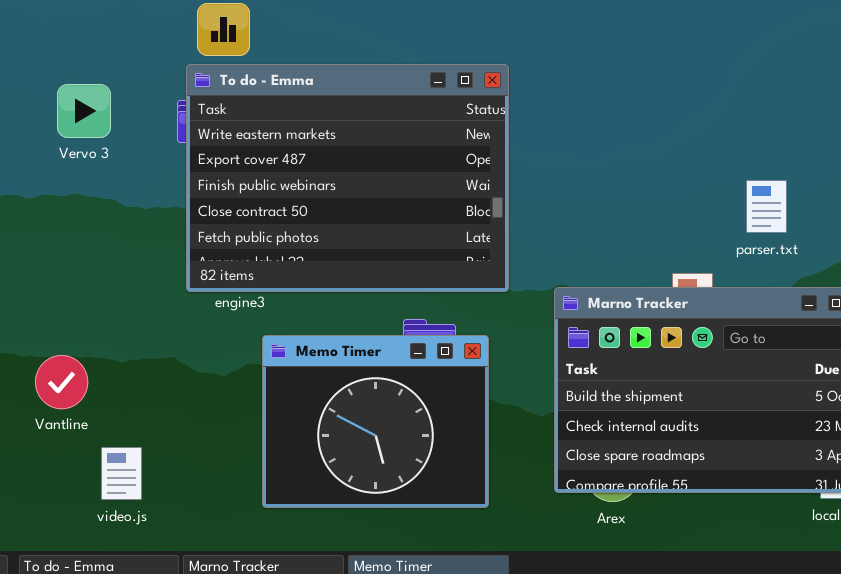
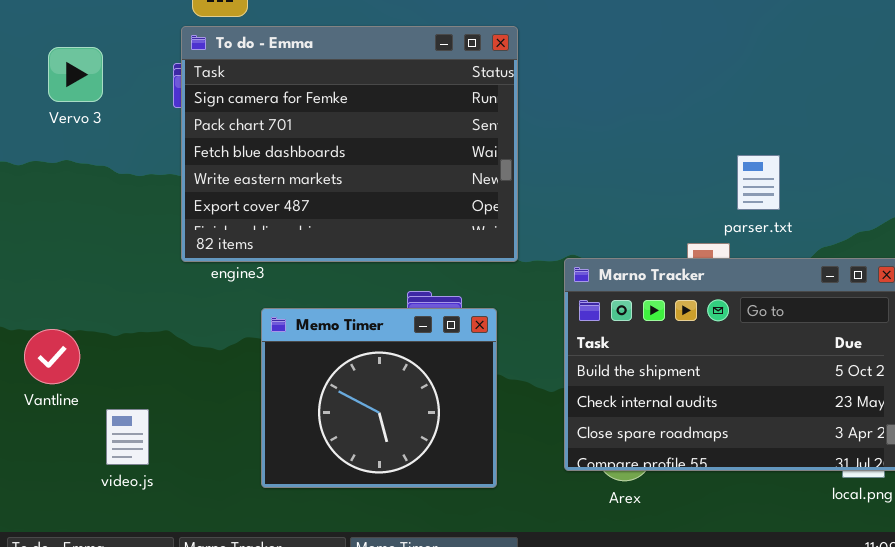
To do - Emma: [186,64,509,292] -> [181,26,518,262], scrolled up 3 rows
parser.txt: [746,180,787,233] -> [737,155,780,210], moved
video.js: [101,447,142,500] -> [106,409,149,465], moved

